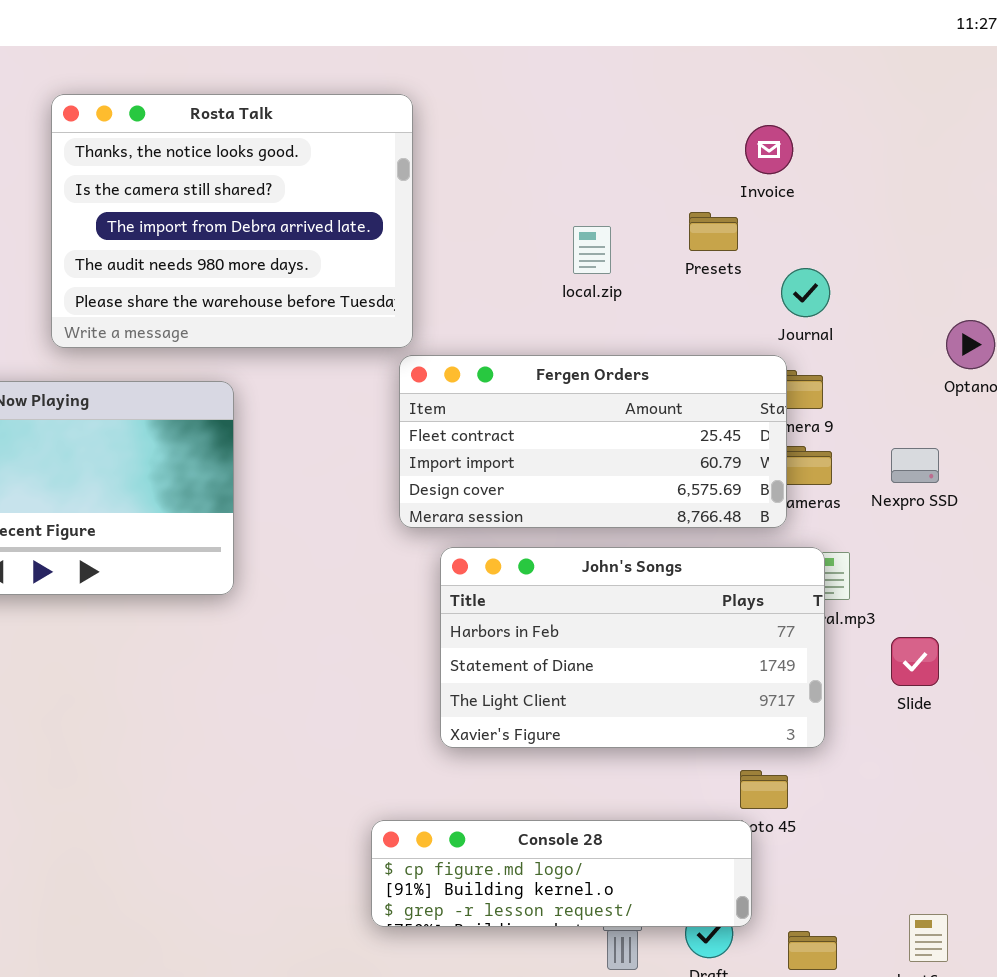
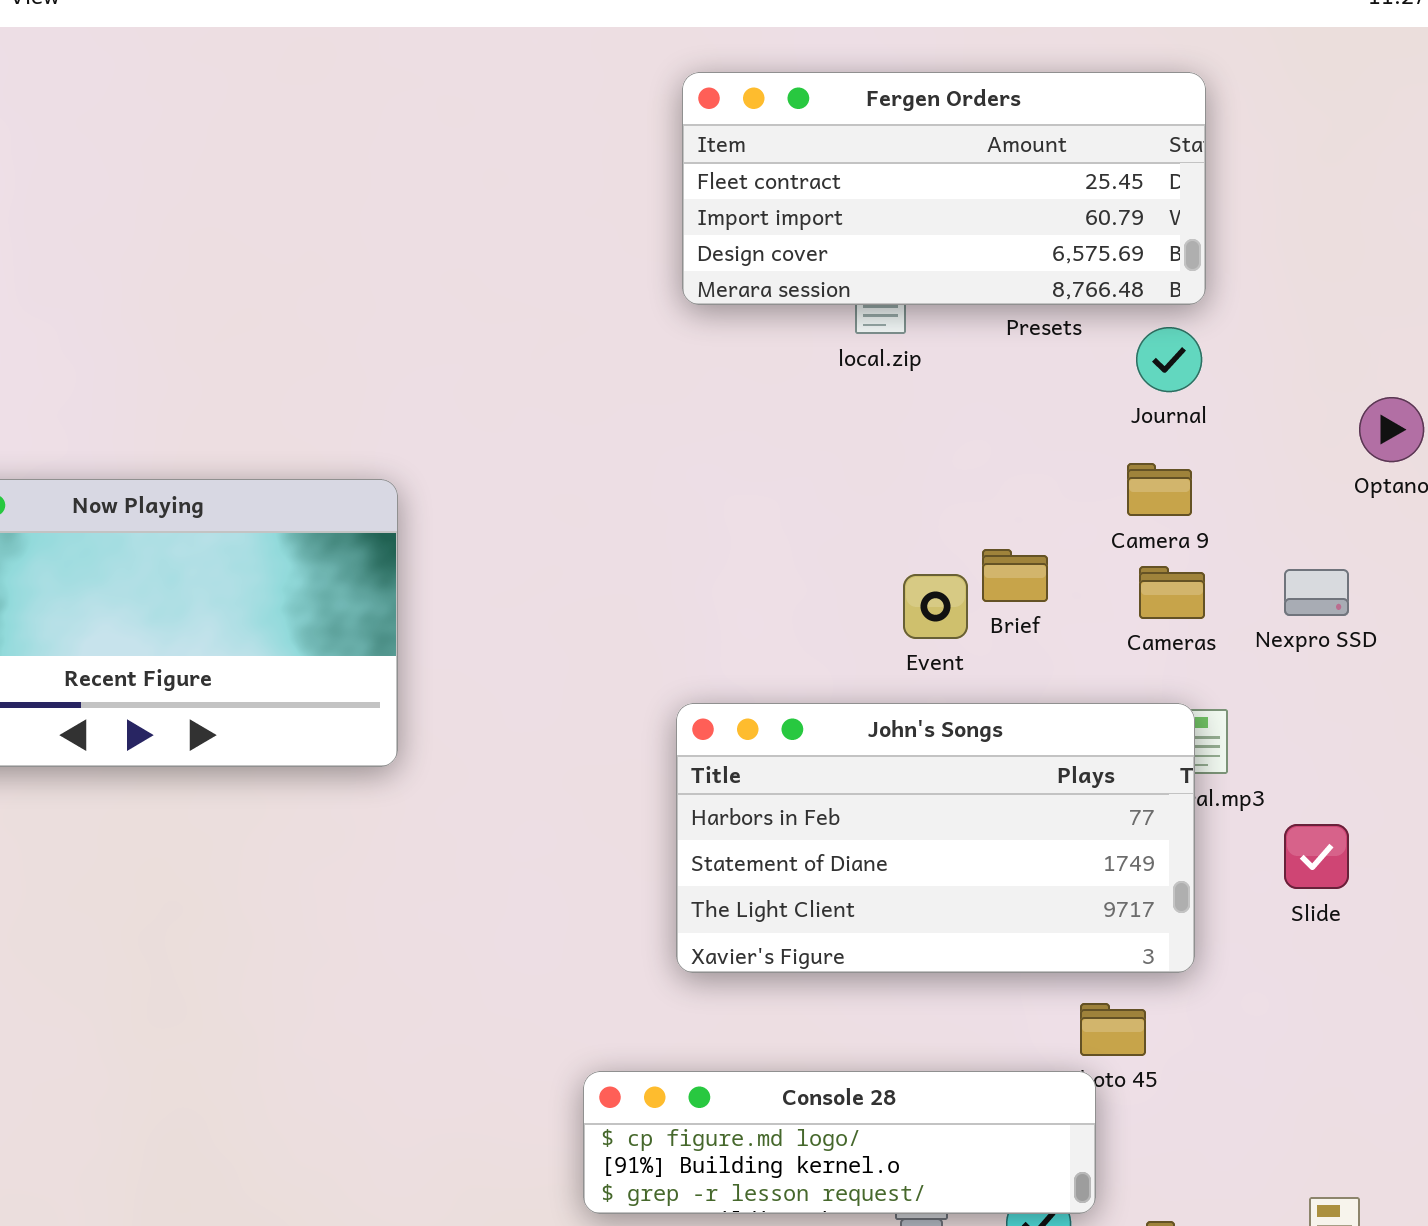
Rosta Talk: [51,94,413,348] -> none, closed
Fergen Orders: [399,355,787,528] -> [682,72,1206,305], moved

